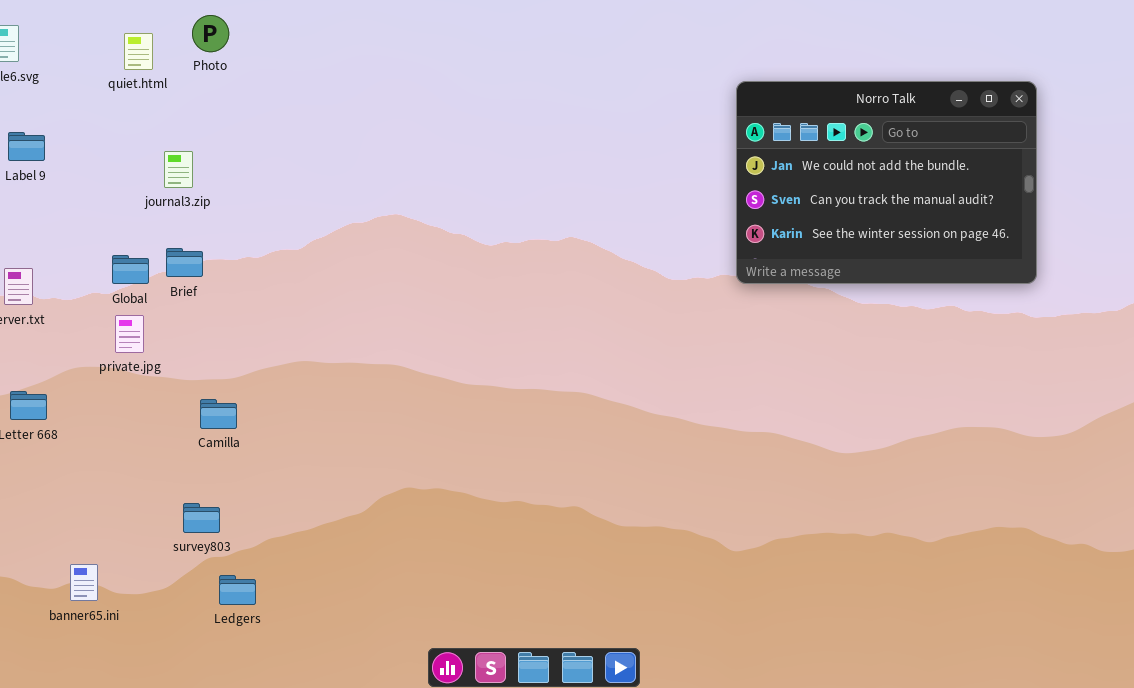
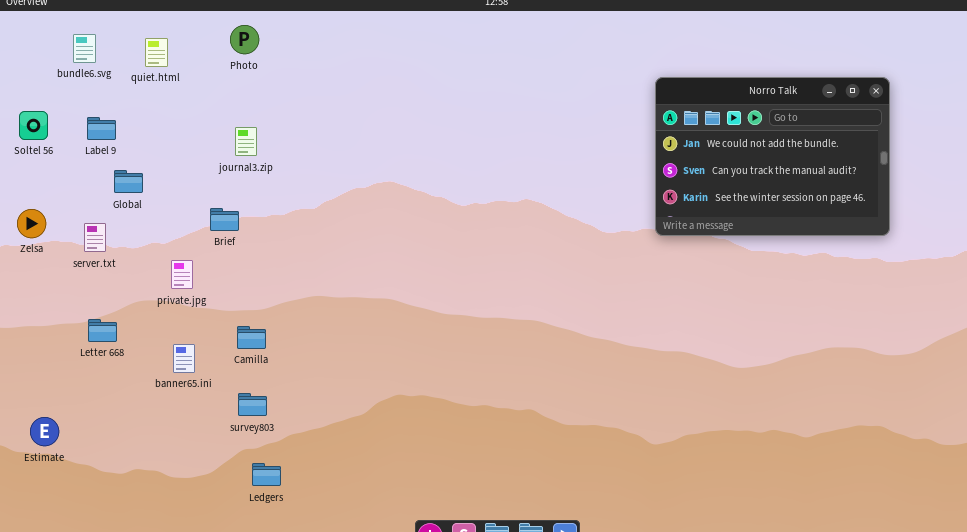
quiet.html: [124,33,153,70] -> [145,38,168,67], moved
journal3.zip: [164,151,193,188] -> [235,127,257,156], moved
Global: [112,255,149,284] -> [114,170,143,193], moved
survey803: [183,503,220,533] -> [238,393,267,416], moved
banner65.ini: [70,564,98,601] -> [173,344,195,373], moved

